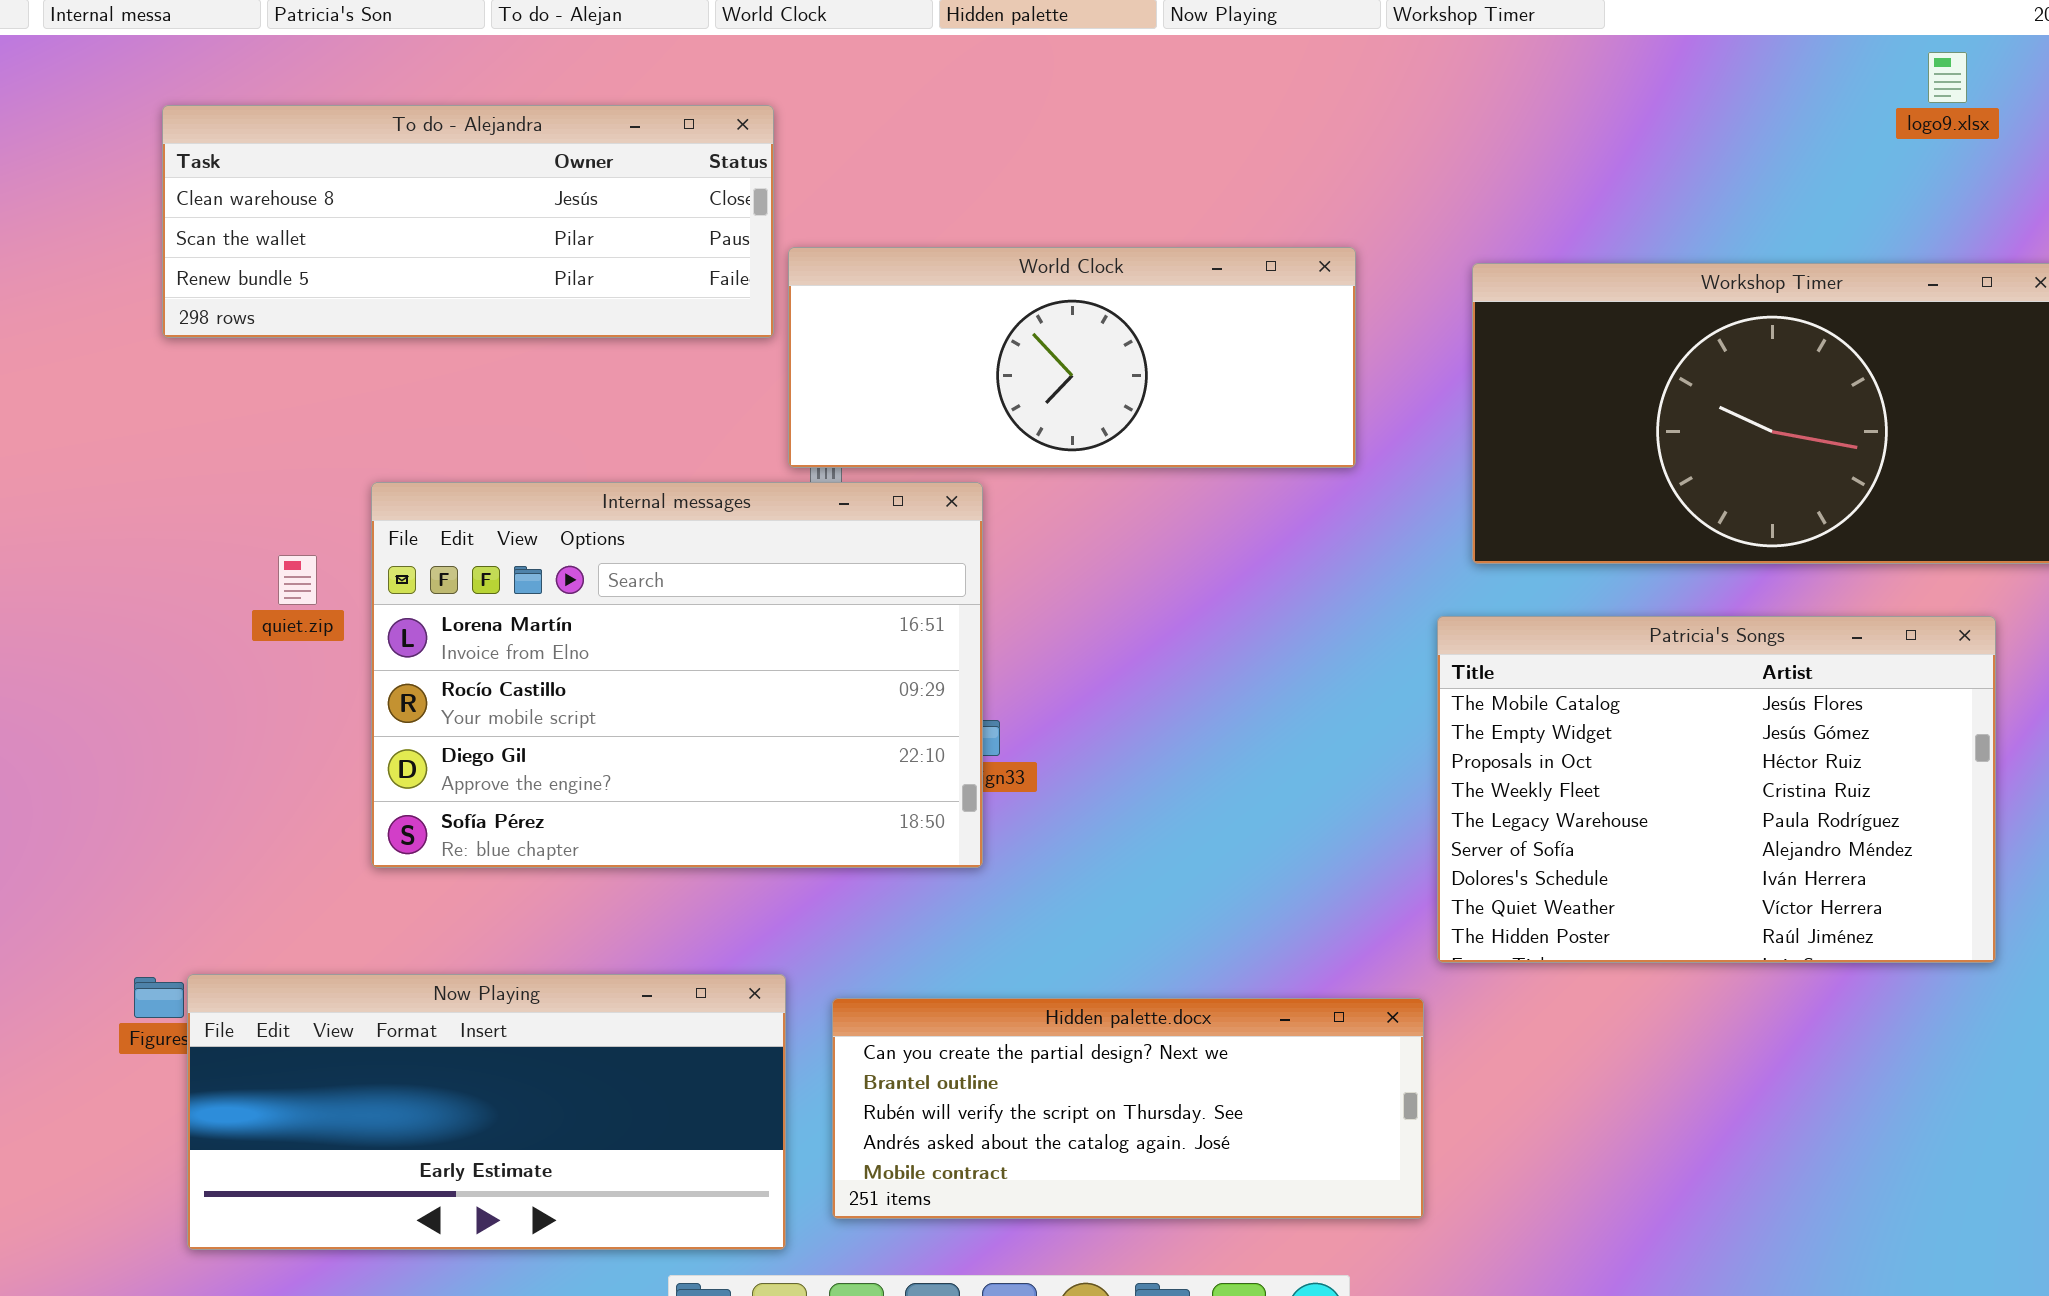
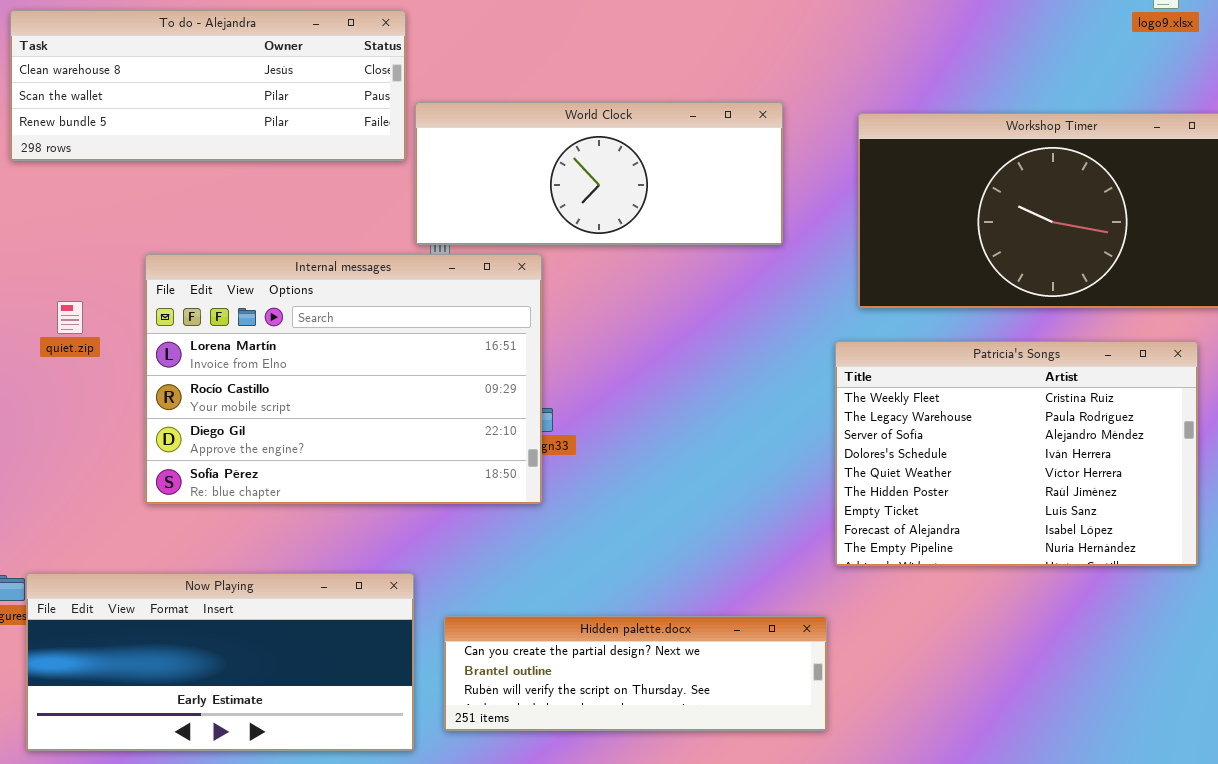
quiet.zip: [278,555,317,605] -> [57,301,83,334], moved
Patricia's Songs: [1437,616,1996,963] -> [835,341,1198,566], scrolled down 3 rows
Hidden palette.docx: [832,998,1424,1219] -> [444,616,827,731], resized

